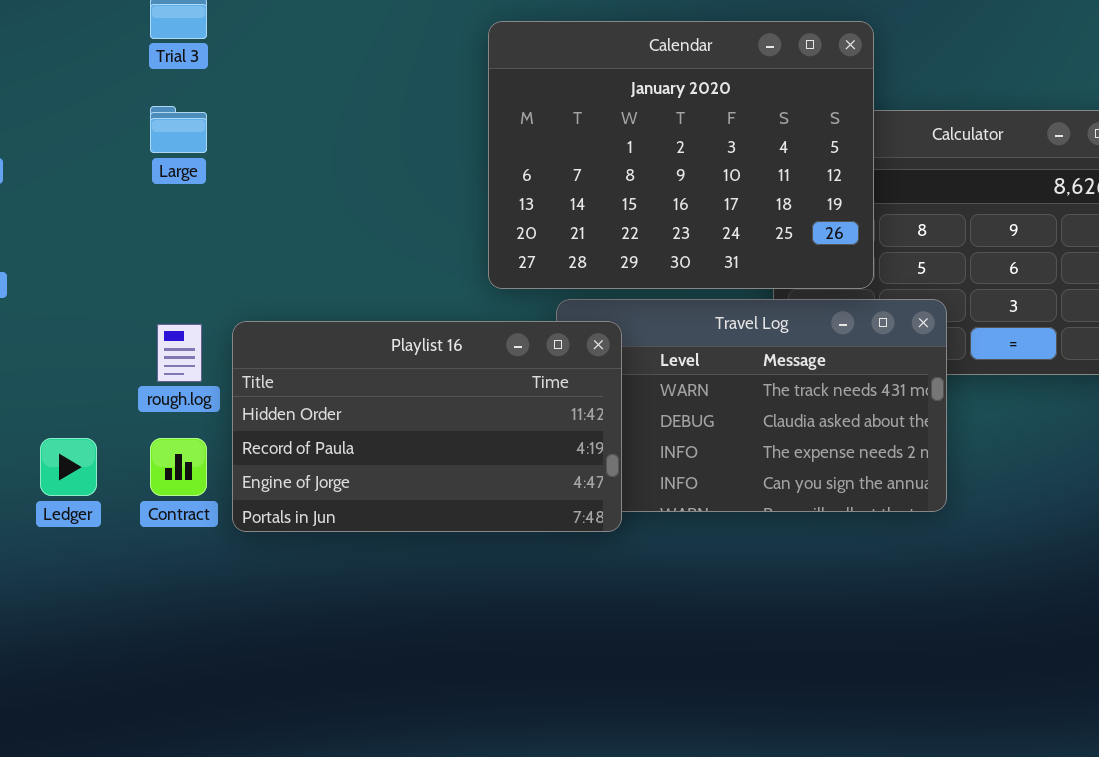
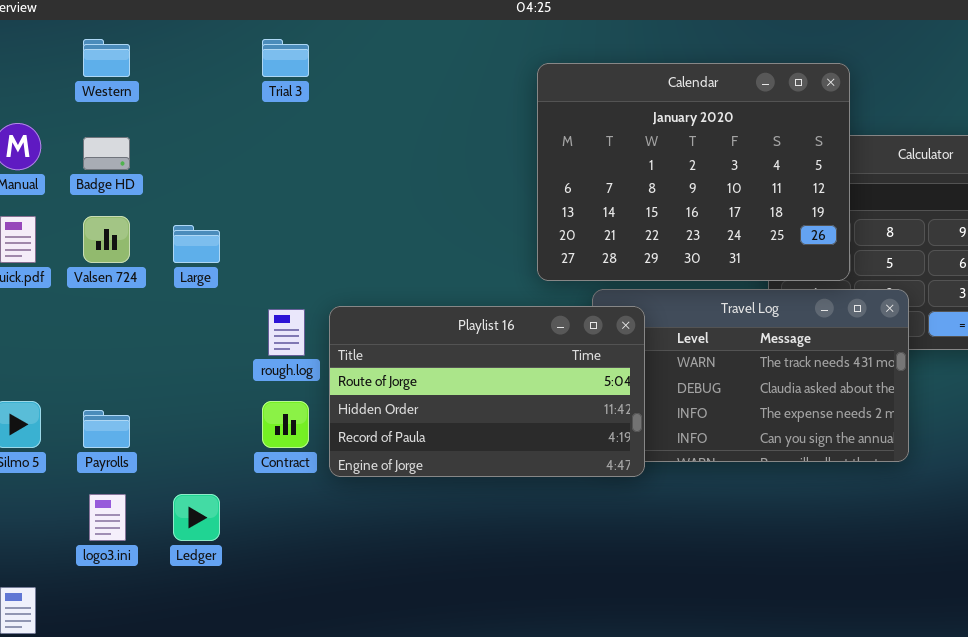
Large: [150,106,207,153] -> [173,225,220,263], moved
Playlist 16: [232,321,622,532] -> [329,306,645,477], scrolled up 1 row
Ledger: [40,438,97,496] -> [173,494,220,541], moved

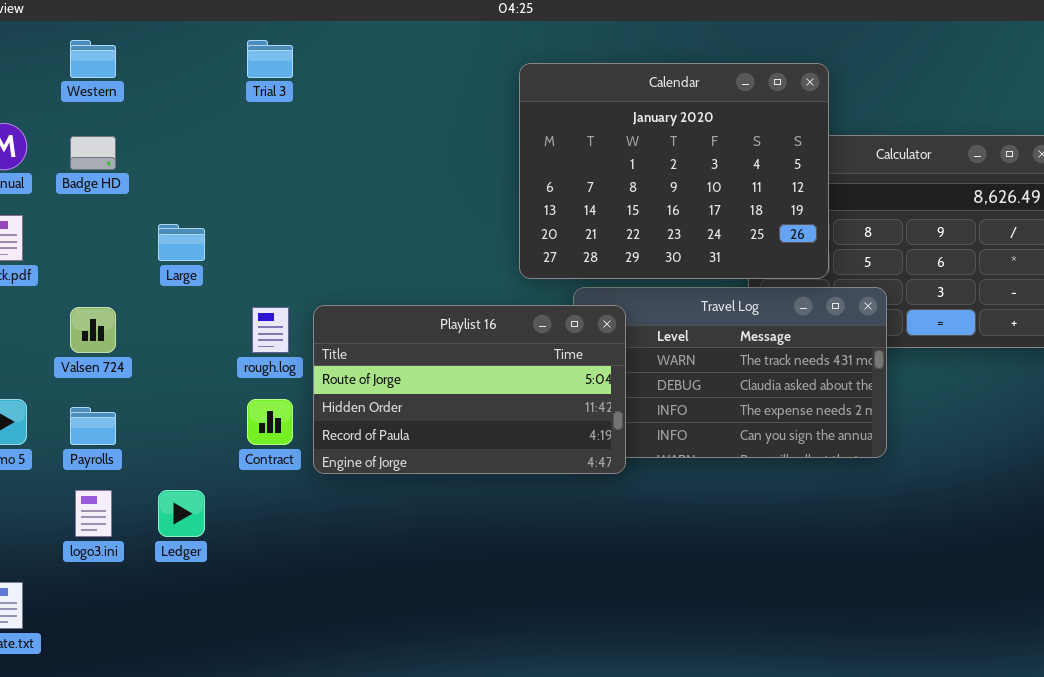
Valsen 724: [83,216,130,263] -> [70,307,116,353], moved

